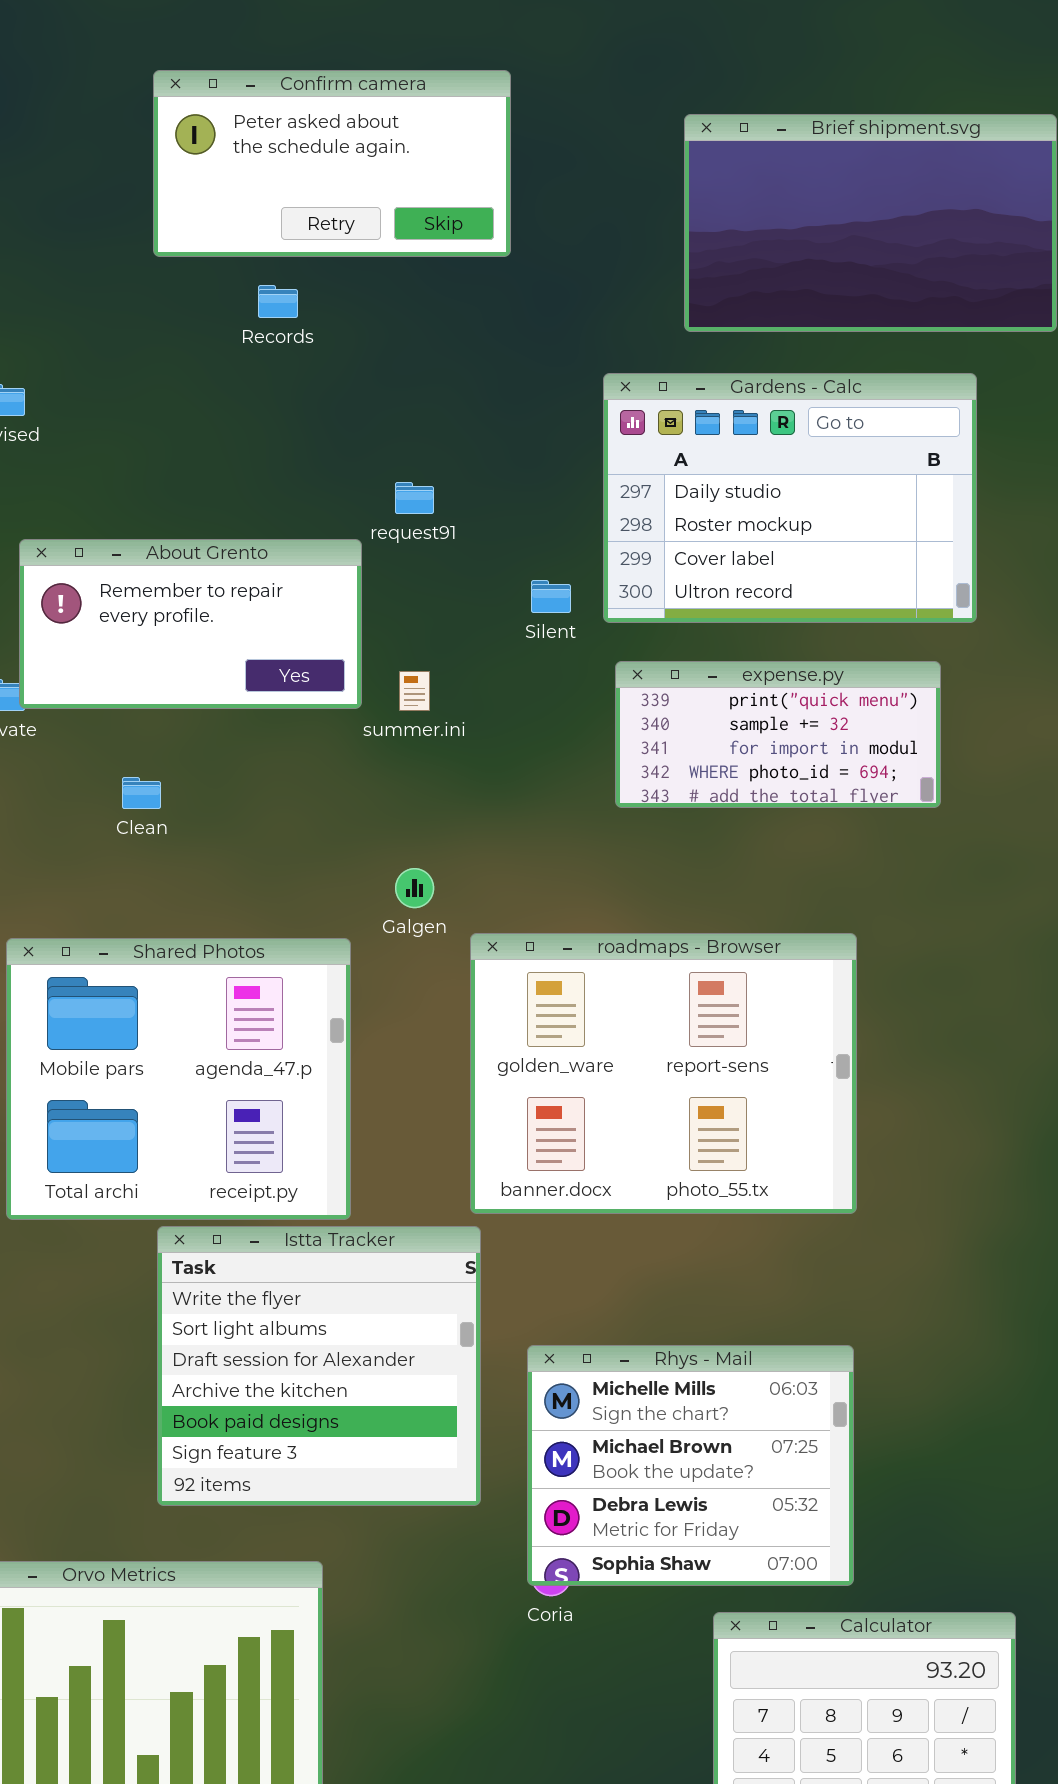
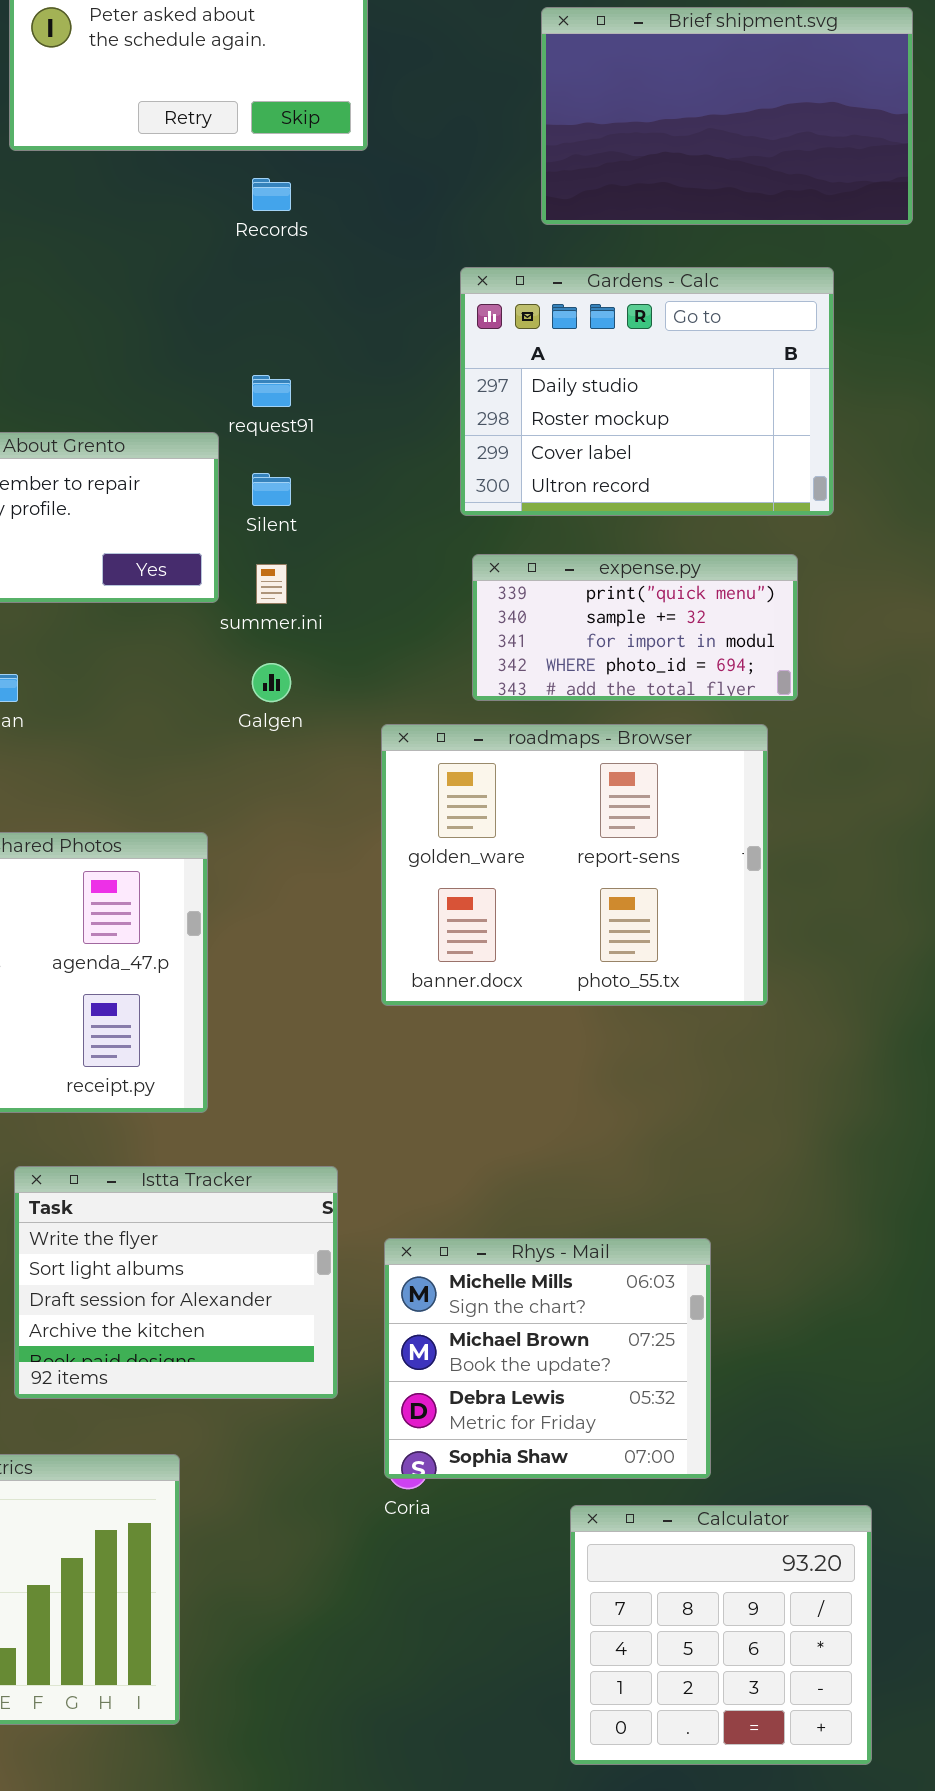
Records: [258,285,298,318] -> [252,178,291,211], moved
Silent: [531,580,571,613] -> [252,473,291,506], moved
Galgen: [395,868,434,908] -> [252,663,291,702], moved
roadmaps - Browser: [470,933,857,1214] -> [381,724,768,1006], moved
Istta Tracker: [157,1226,481,1506] -> [14,1166,338,1399], resized

